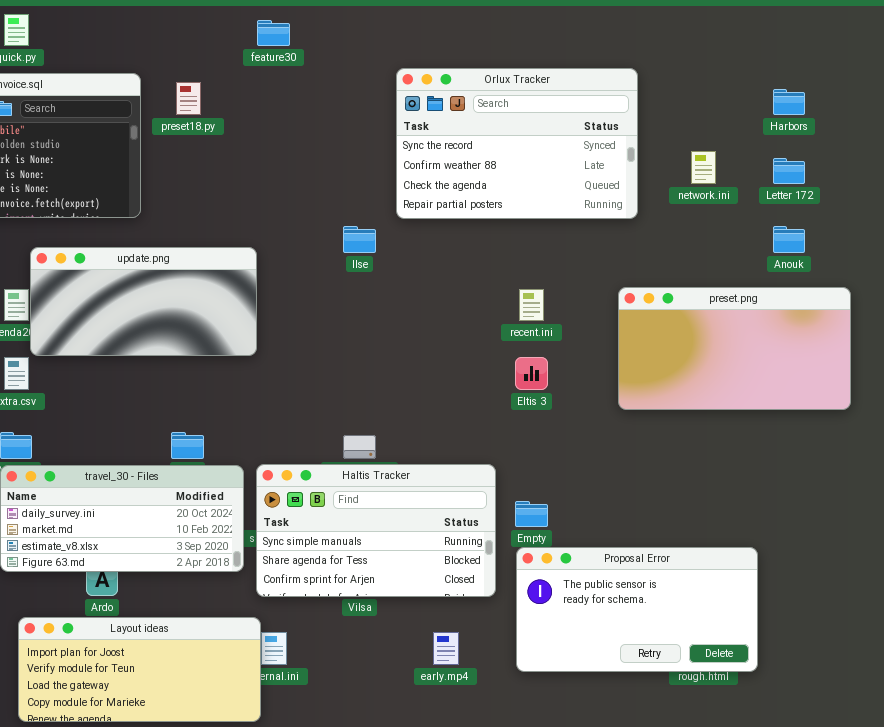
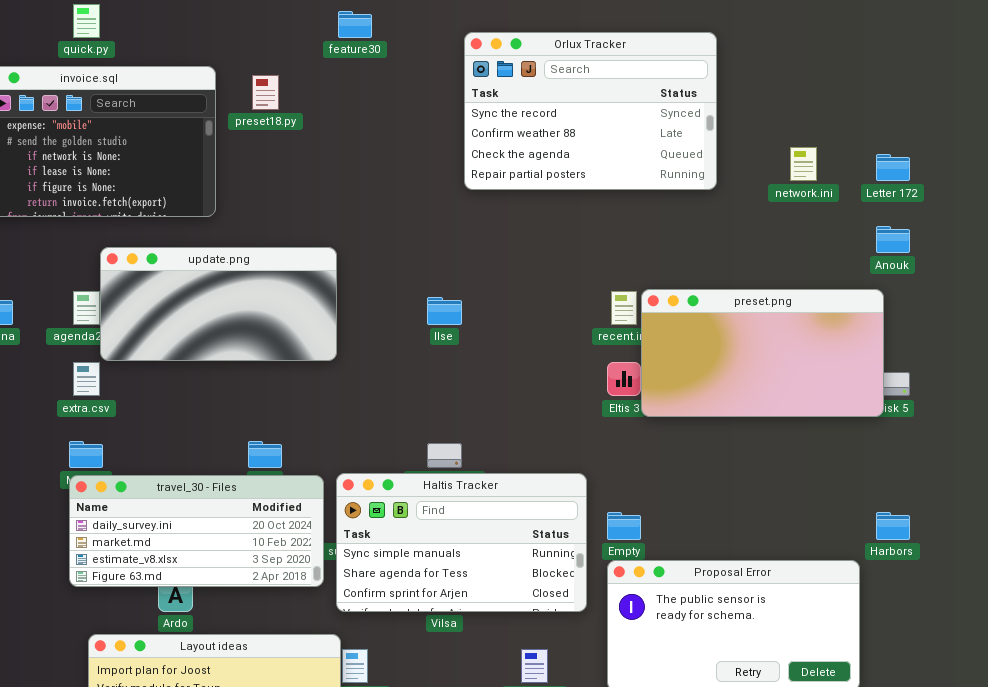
Orlux Tracker: [396,68,638,219] -> [464,32,717,190], moved
Harbors: [773,89,805,115] -> [876,512,910,540], moved
Ilse: [343,226,376,253] -> [427,297,462,325], moved
preset.png: [618,287,851,410] -> [641,289,884,417], moved

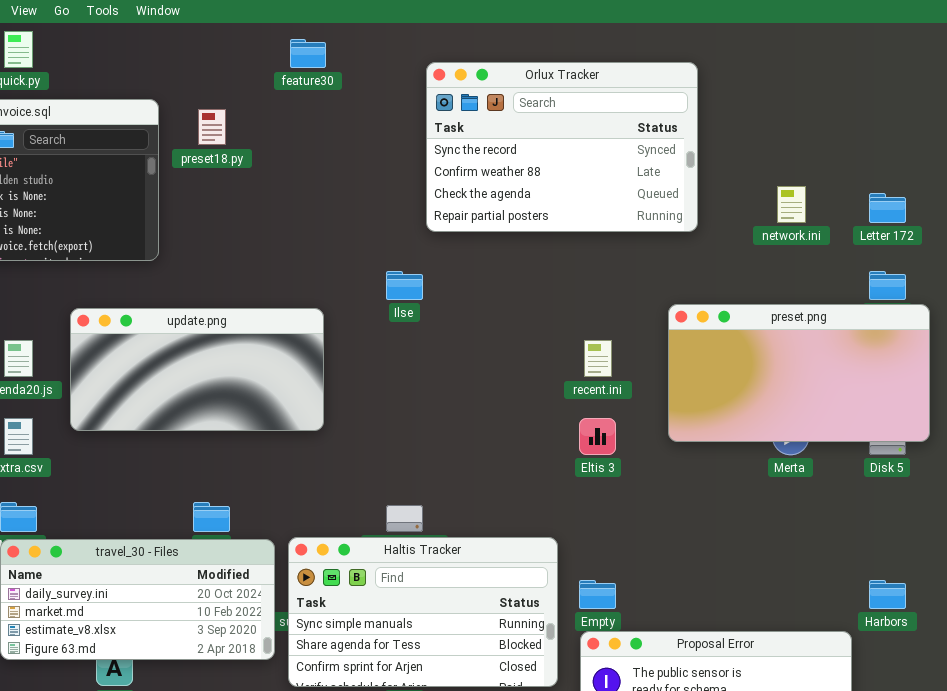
update.png: [100,247,337,361] -> [70,308,324,431], moved
preset.png: [641,289,884,417] -> [668,304,930,442], moved
Ilse: [427,297,462,325] -> [386,271,423,300], moved

